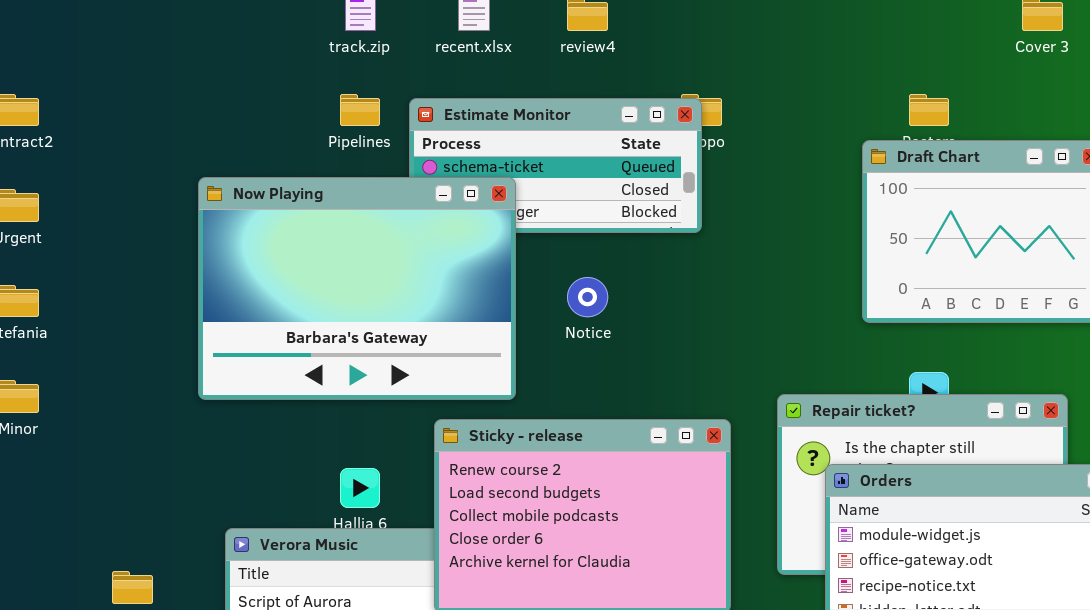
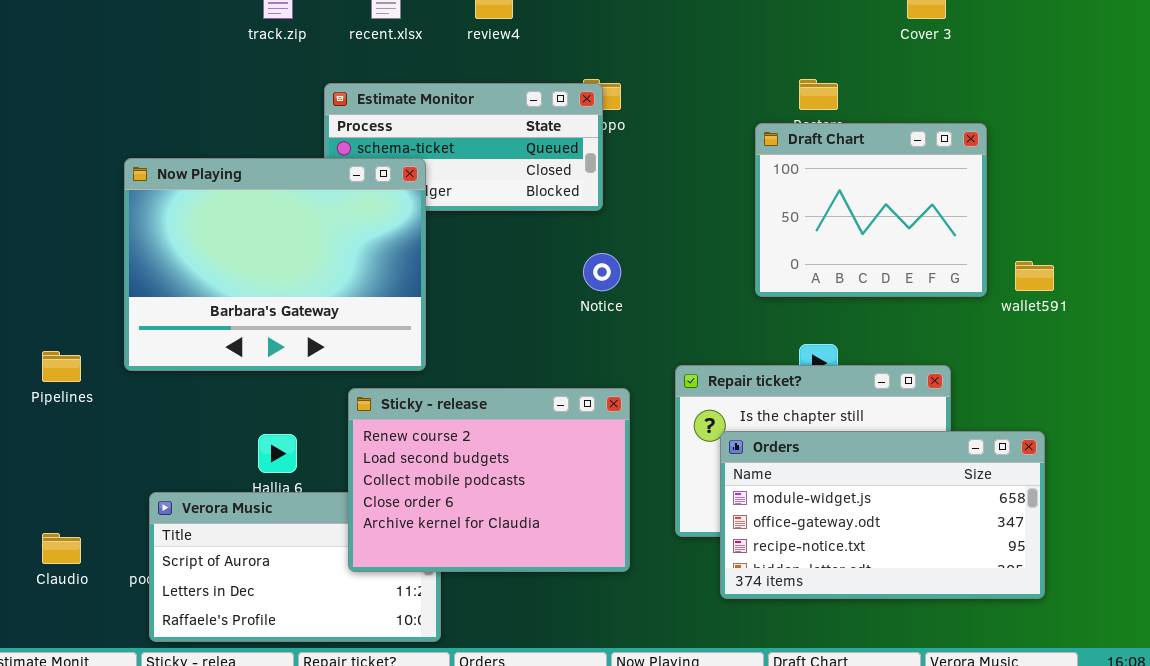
Pipelines: [340,94,380,126] -> [42,351,81,382], moved
Notice: [567,277,608,317] -> [583,253,621,291], moved

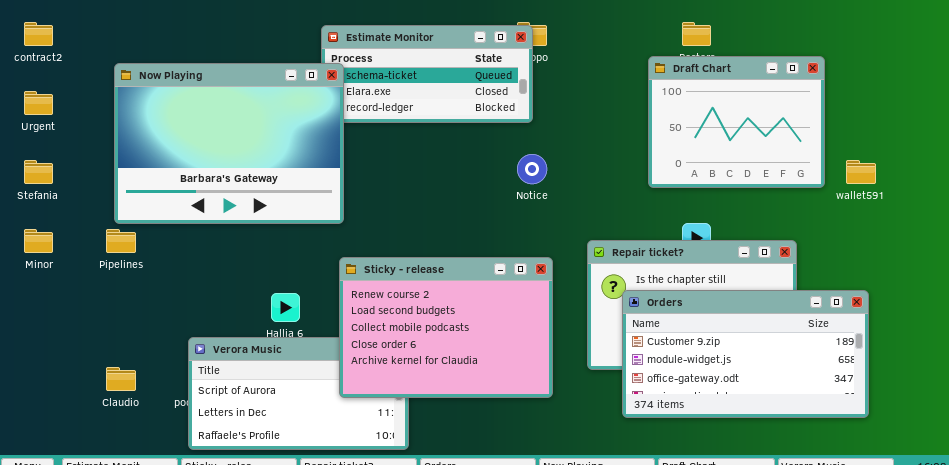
Now Playing: [124,158,426,371] -> [114,63,344,224], moved
Orders: [720,431,1045,599] -> [622,290,869,418], scrolled up 1 row

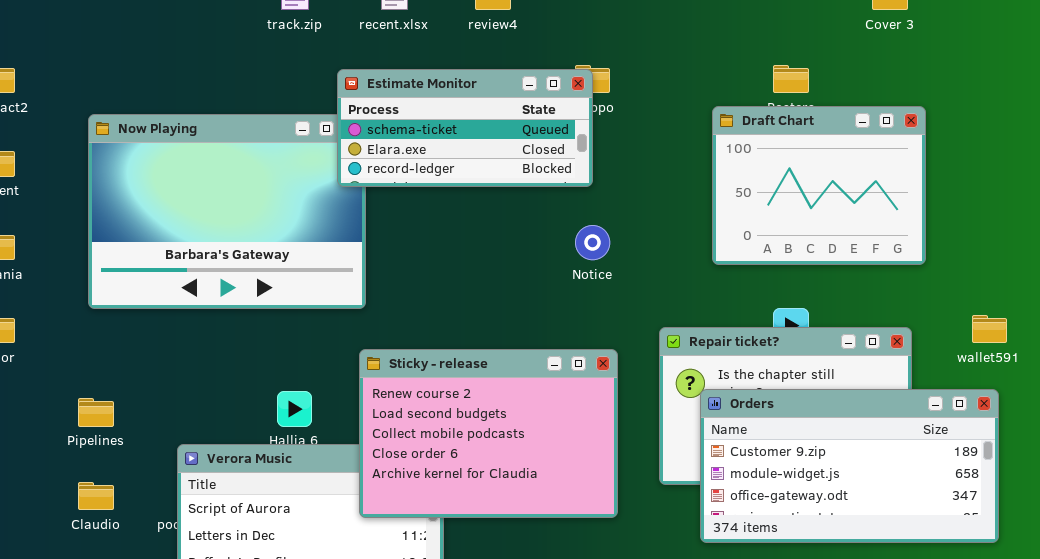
Estimate Monitor: [321,25,533,123] -> [337,69,593,187], raised
Draft Chart: [648,56,825,188] -> [712,106,926,265], moved
wallet591: [846,160,876,184] -> [972,315,1007,343], moved
Pipelines: [106,229,136,253] -> [78,398,114,427], moved

